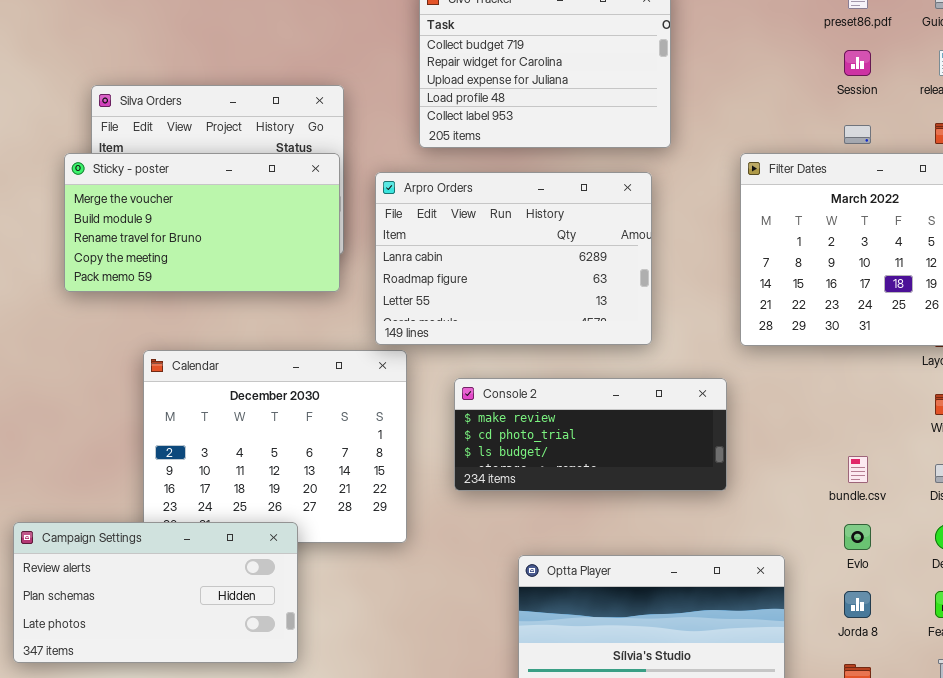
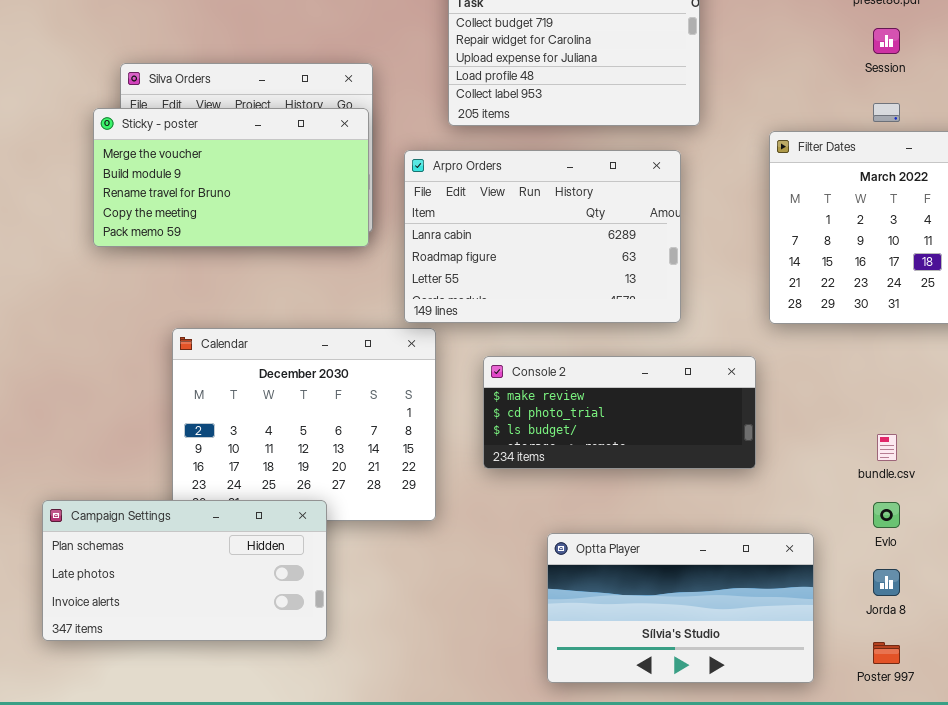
Sticky - poster: [64,153,340,292] -> [93,108,369,247], moved
Campaign Settings: [13,522,298,663] -> [42,500,327,641], scrolled down 1 row

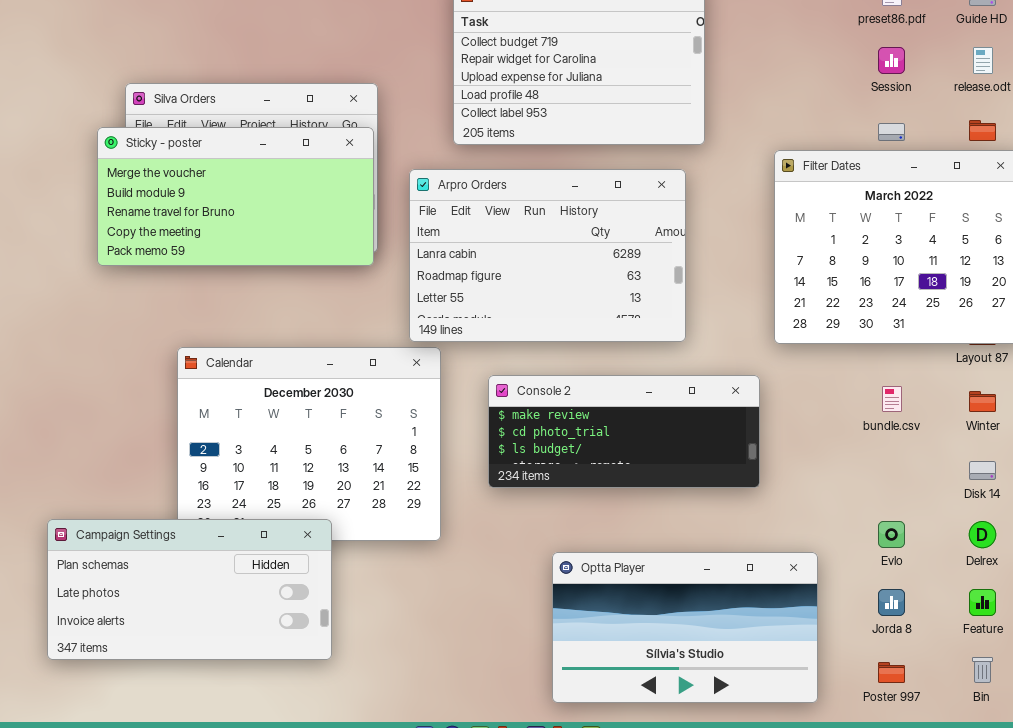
bundle.csv: [877,434,897,461] -> [882,386,902,412], moved

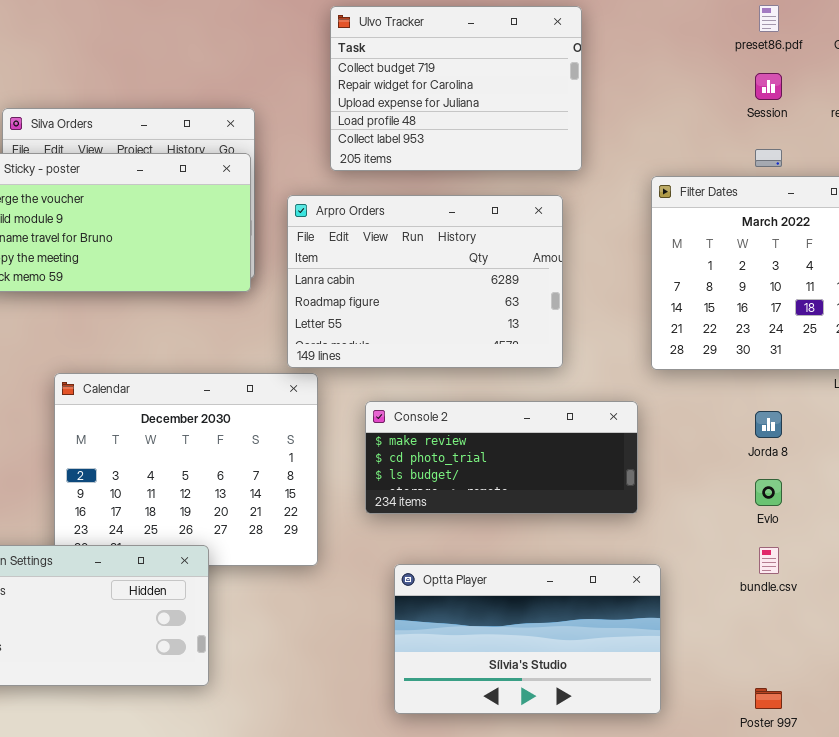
bundle.csv: [882,386,902,412] -> [759,547,779,574], moved
Evlo: [878,521,905,548] -> [755,479,782,506], moved
Optta Player: [552,552,818,703] -> [394,564,661,714], moved
Jorda 8: [878,589,905,616] -> [755,411,782,438], moved

